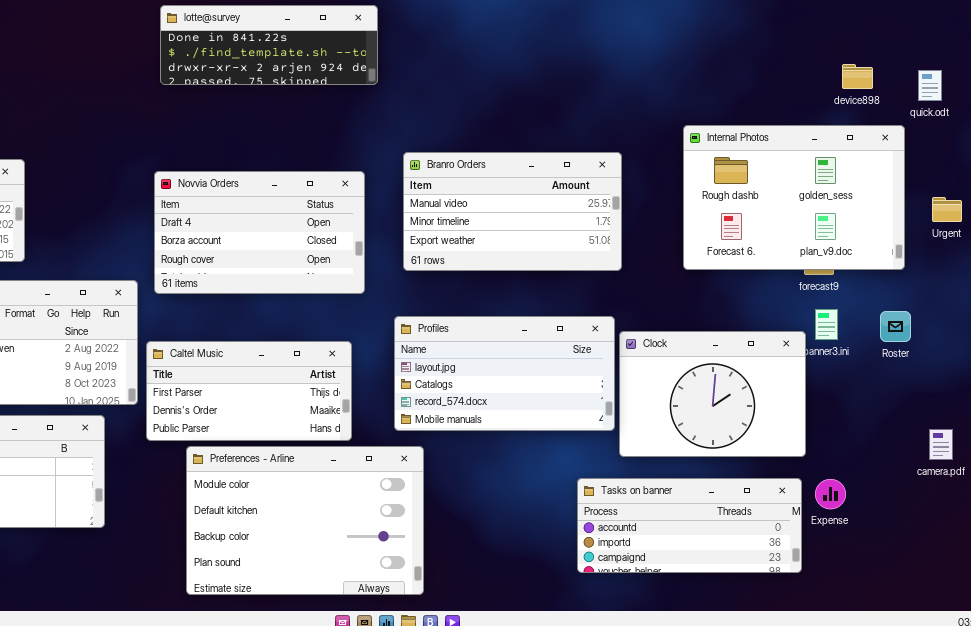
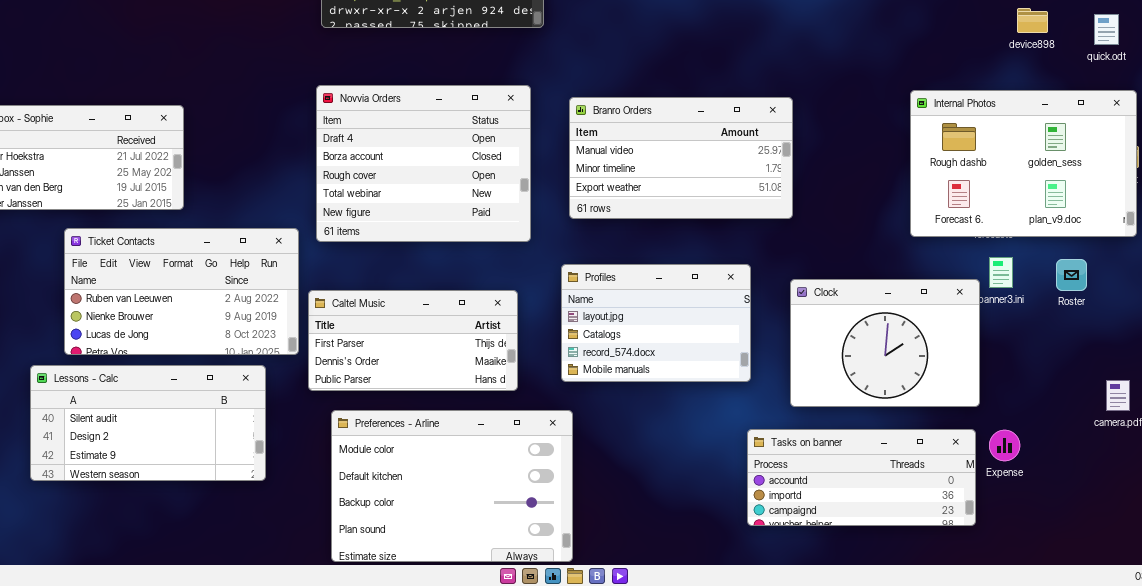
Internal Photos: [683,125,905,270] -> [910,90,1137,237], moved
Novvia Orders: [154,171,365,294] -> [316,85,531,242], resized
Profiles: [394,316,615,431] -> [561,264,751,382], resized
Preferences - Arline: [186,446,424,595] -> [331,410,573,562], moved

